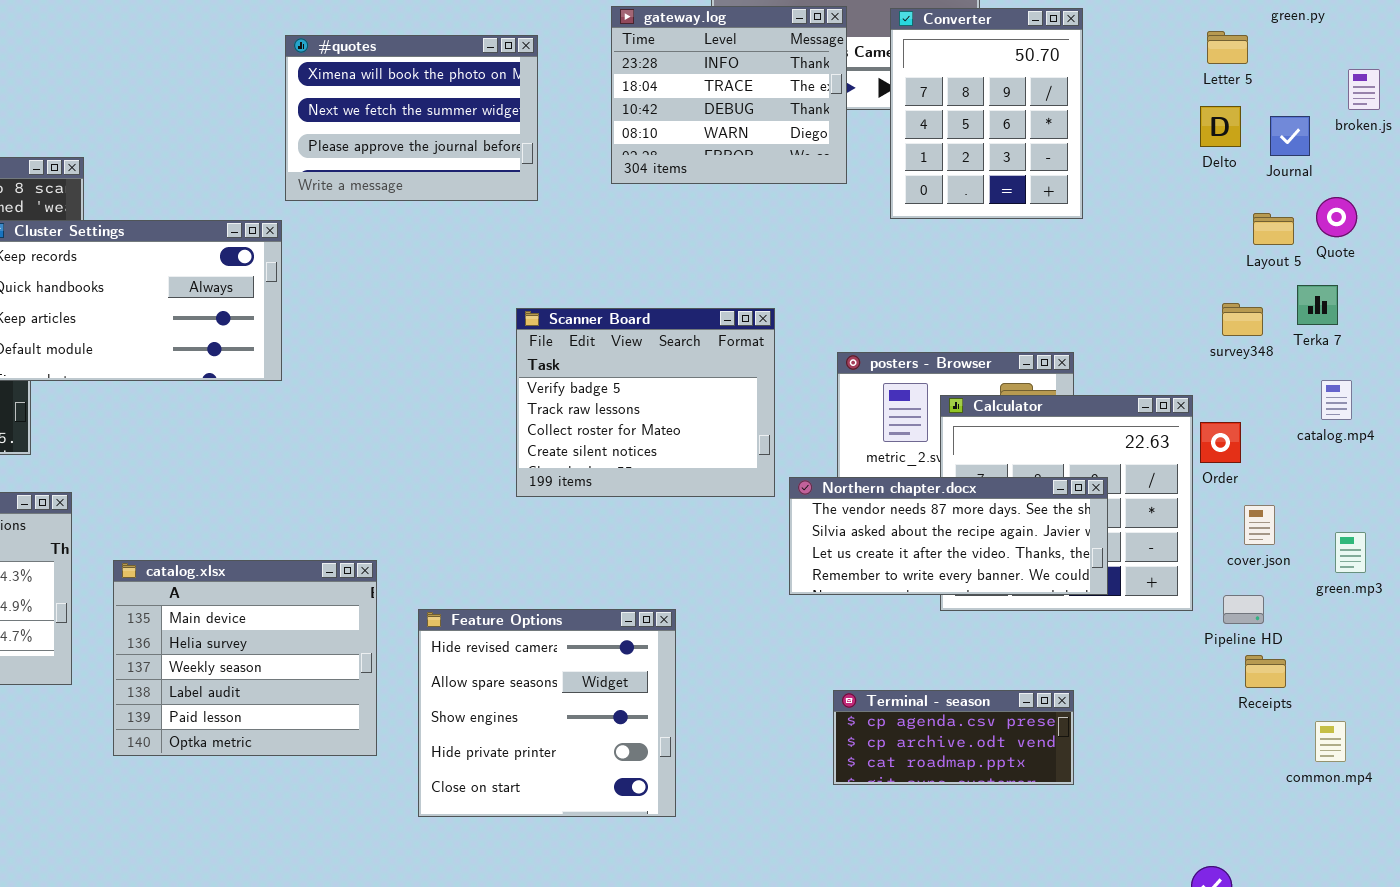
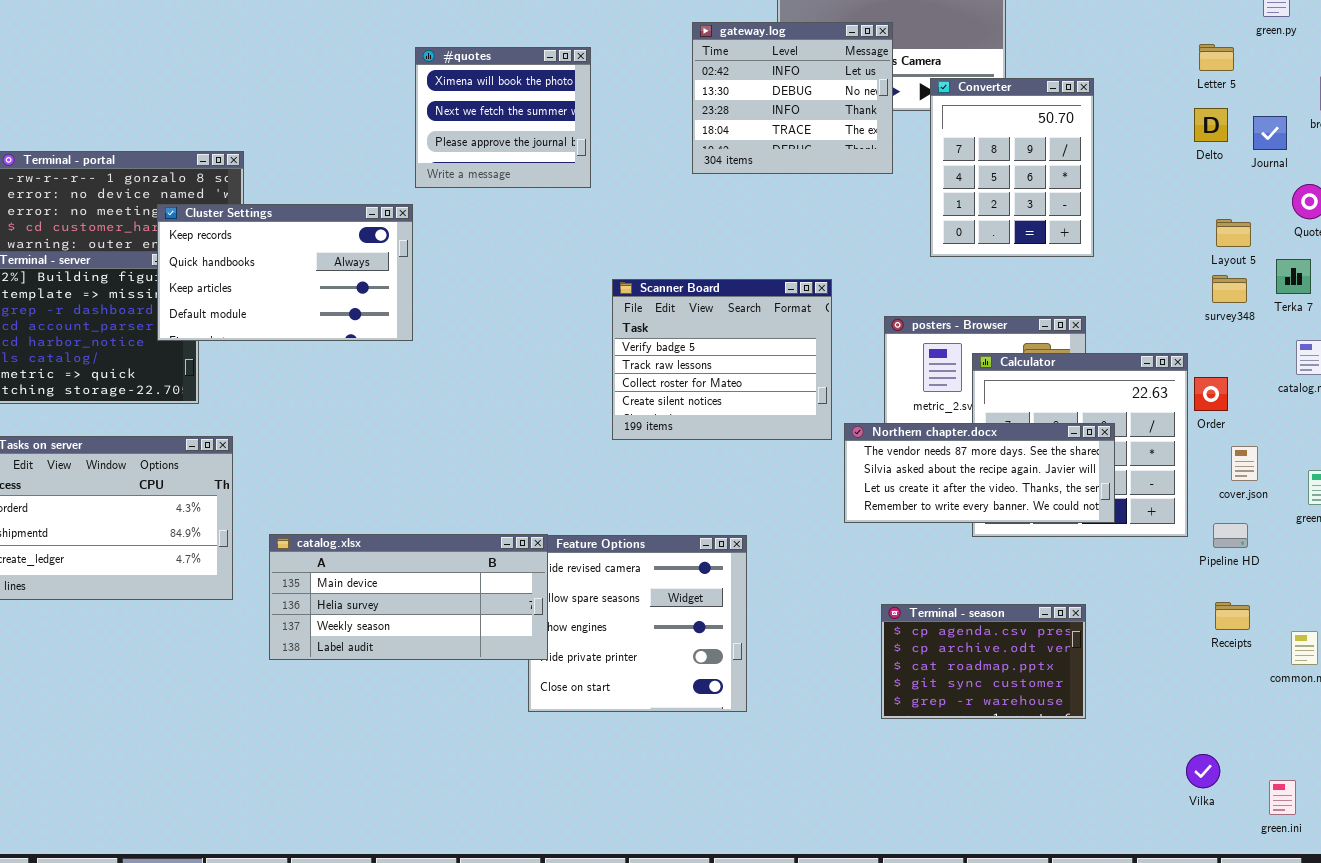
gateway.log: [611,6,847,184] -> [692,22,893,174], scrolled up 2 rows
Converter: [890,8,1083,219] -> [930,78,1094,257], moved
#quotes: [285,35,538,201] -> [415,47,591,188], resized
Layout 5: [1253,213,1294,245] -> [1216,219,1251,247], moved
catalog.xlsx: [113,560,377,756] -> [269,534,548,660], resized
Receipts: [1245,655,1286,688] -> [1215,602,1250,630], moved
Terminal - season: [833,690,1074,785] -> [881,604,1086,719], resized

